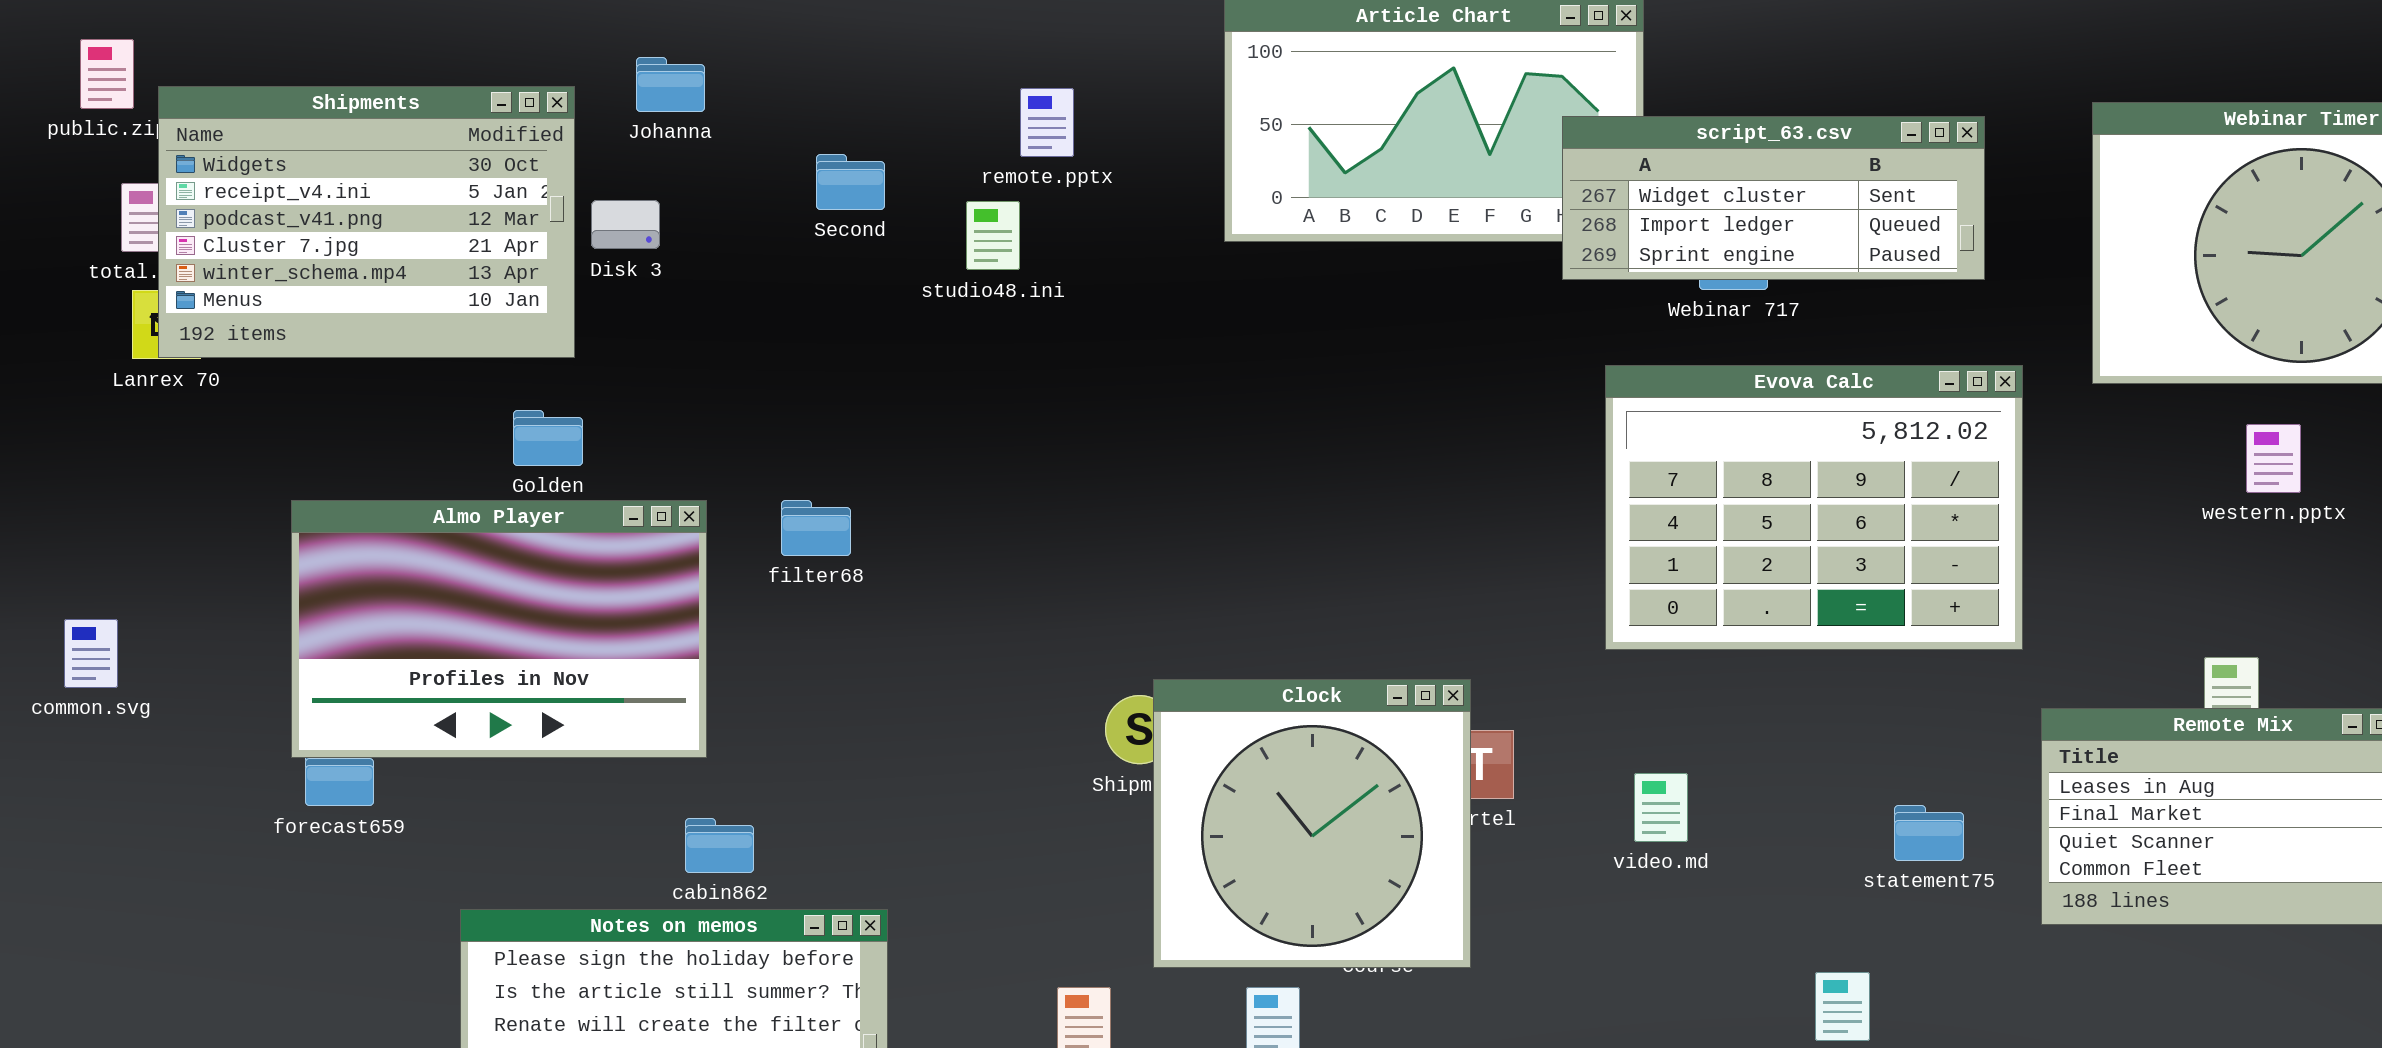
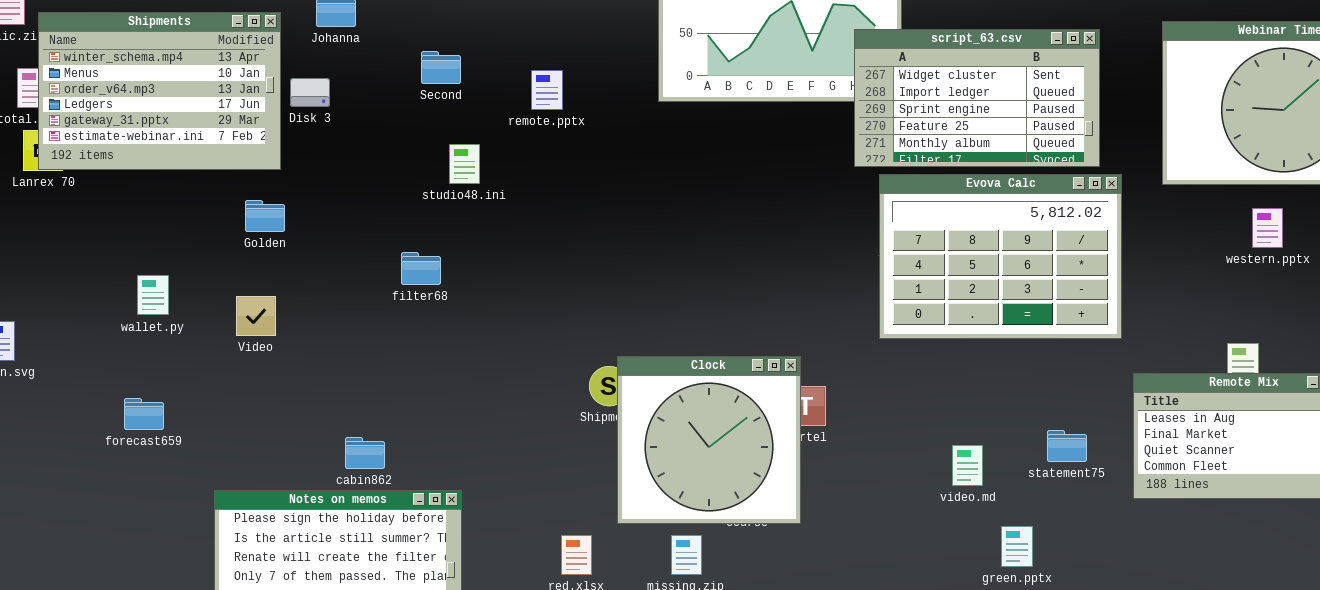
Shipments: [158,86,575,358] -> [38,12,281,170], scrolled down 4 rows
remote.pptx: [1020,88,1074,157] -> [531,70,563,110], moved
script_63.csv: [1562,116,1985,280] -> [854,29,1100,167], resized
studio48.ini: [966,201,1020,270] -> [449,144,480,184], moved
Almo Player: [291,500,707,758] -> none, closed
video.md: [1634,773,1688,842] -> [952,445,983,486], moved

